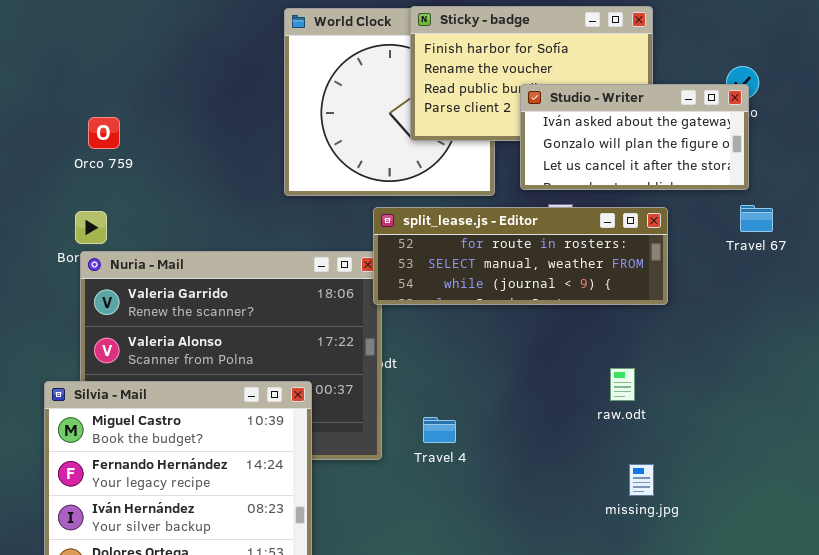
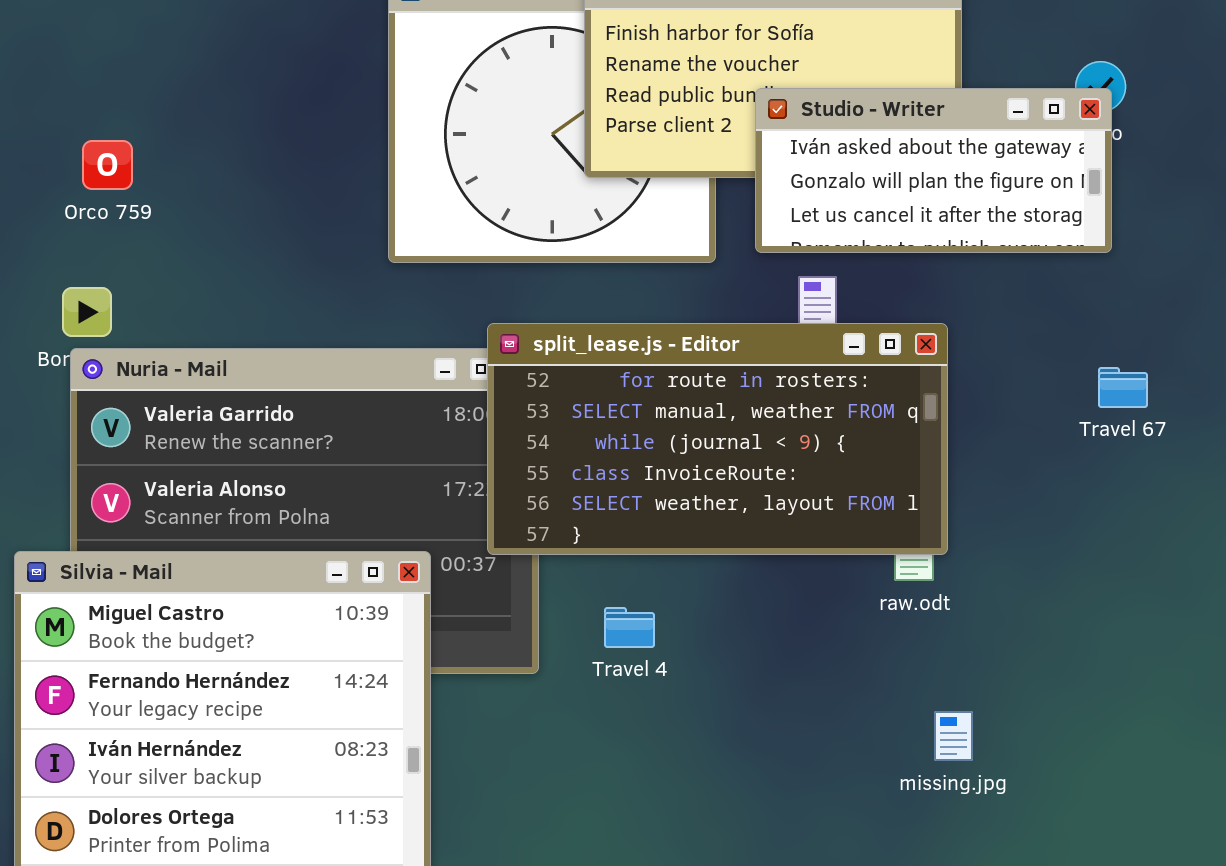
Travel 67: [740,205,773,232] -> [1098,367,1148,408], moved
split_lease.js - Editor: [373,207,668,305] -> [487,323,948,555], moved, resized
missing.jpg: [629,464,654,496] -> [934,711,973,761], moved

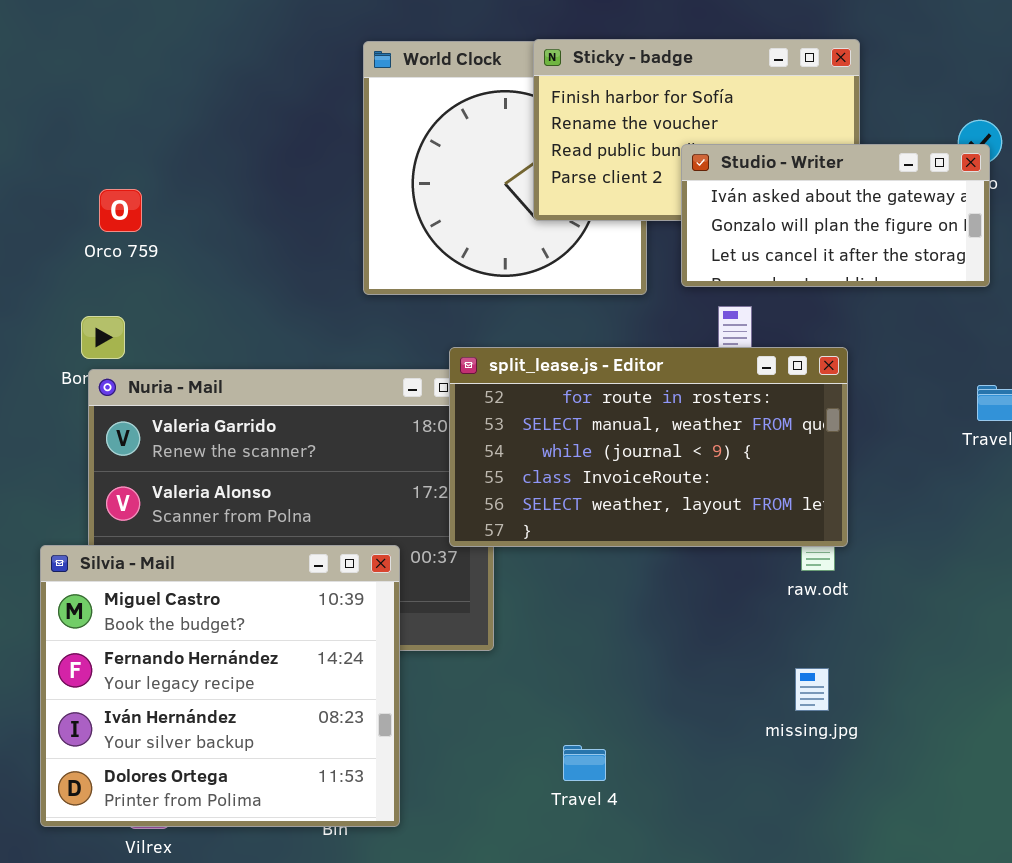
Travel 4: [604,607,655,648] -> [563,745,606,781], moved
missing.jpg: [934,711,973,761] -> [795,668,829,711], moved

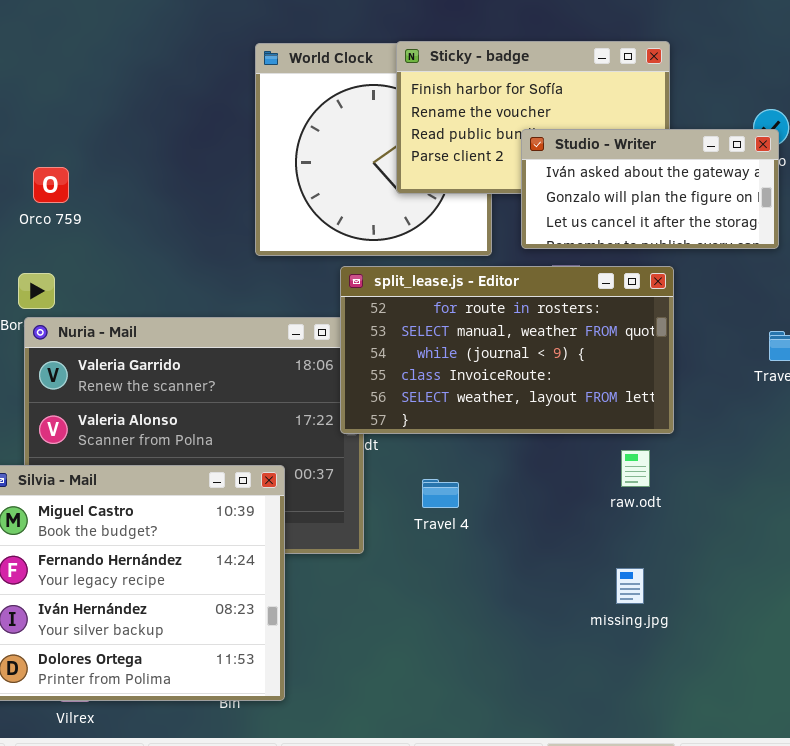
split_lease.js - Editor: [449,347,848,547] -> [340,266,674,434], moved
Travel 4: [563,745,606,781] -> [422,479,459,508], moved

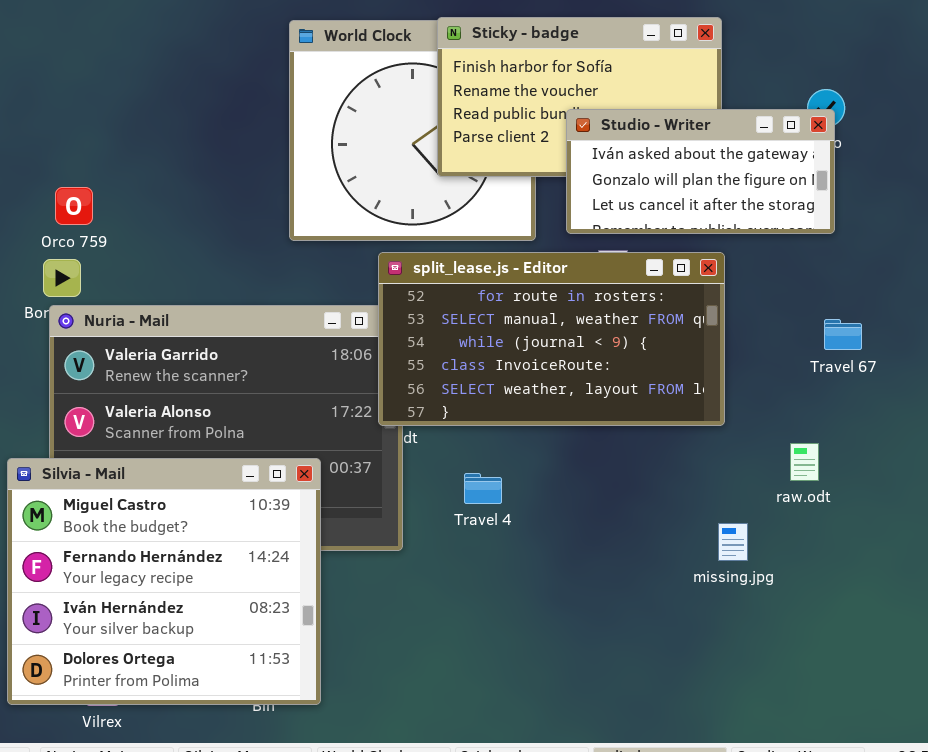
Orco 759: [33,167,69,203] -> [55,187,93,225], moved
raw.odt: [621,450,650,487] -> [790,443,819,481], moved
missing.jpg: [616,568,644,604] -> [718,523,748,561], moved

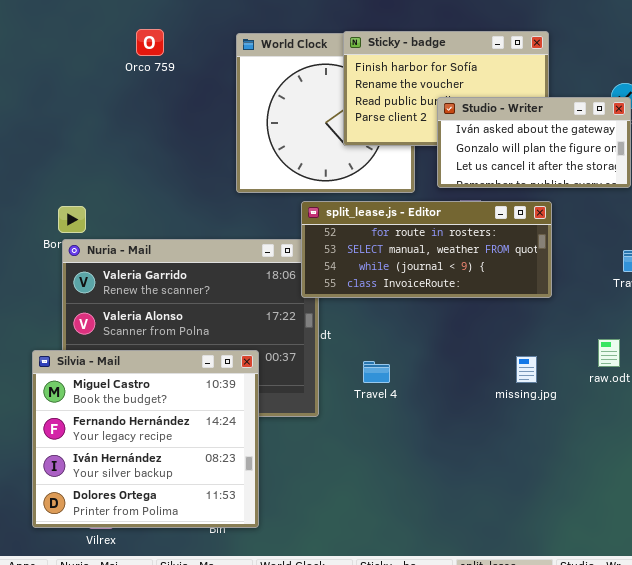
Orco 759: [55,187,93,225] -> [136,29,164,56], moved
split_lease.js - Editor: [378,252,725,426] -> [301,201,552,298], resized
missing.jpg: [718,523,748,561] -> [516,356,537,383], moved

